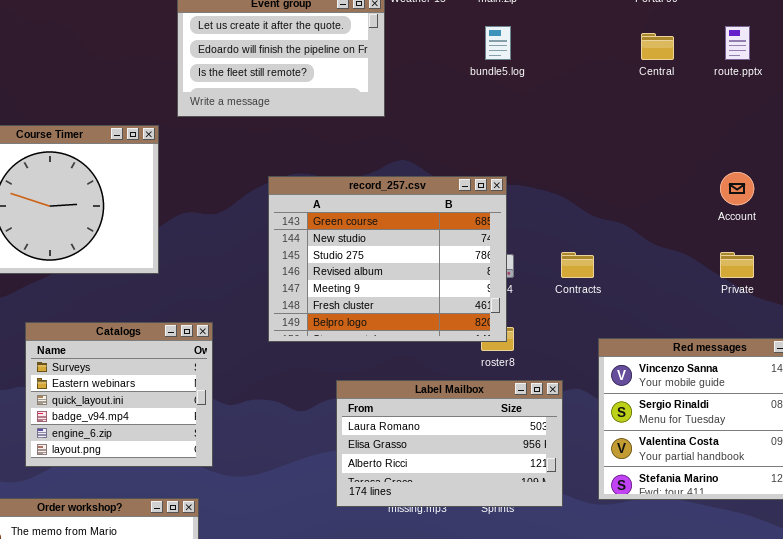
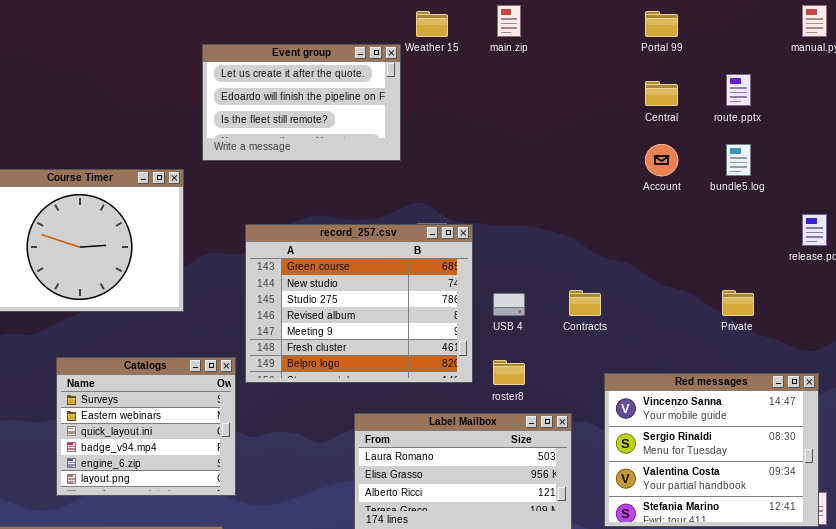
bundle5.log: [485,26,511,60] -> [726,144,751,176], moved
Account: [720,172,754,205] -> [645,144,678,176], moved
record_257.csv: [268,176,507,342] -> [245,224,473,383], moved

